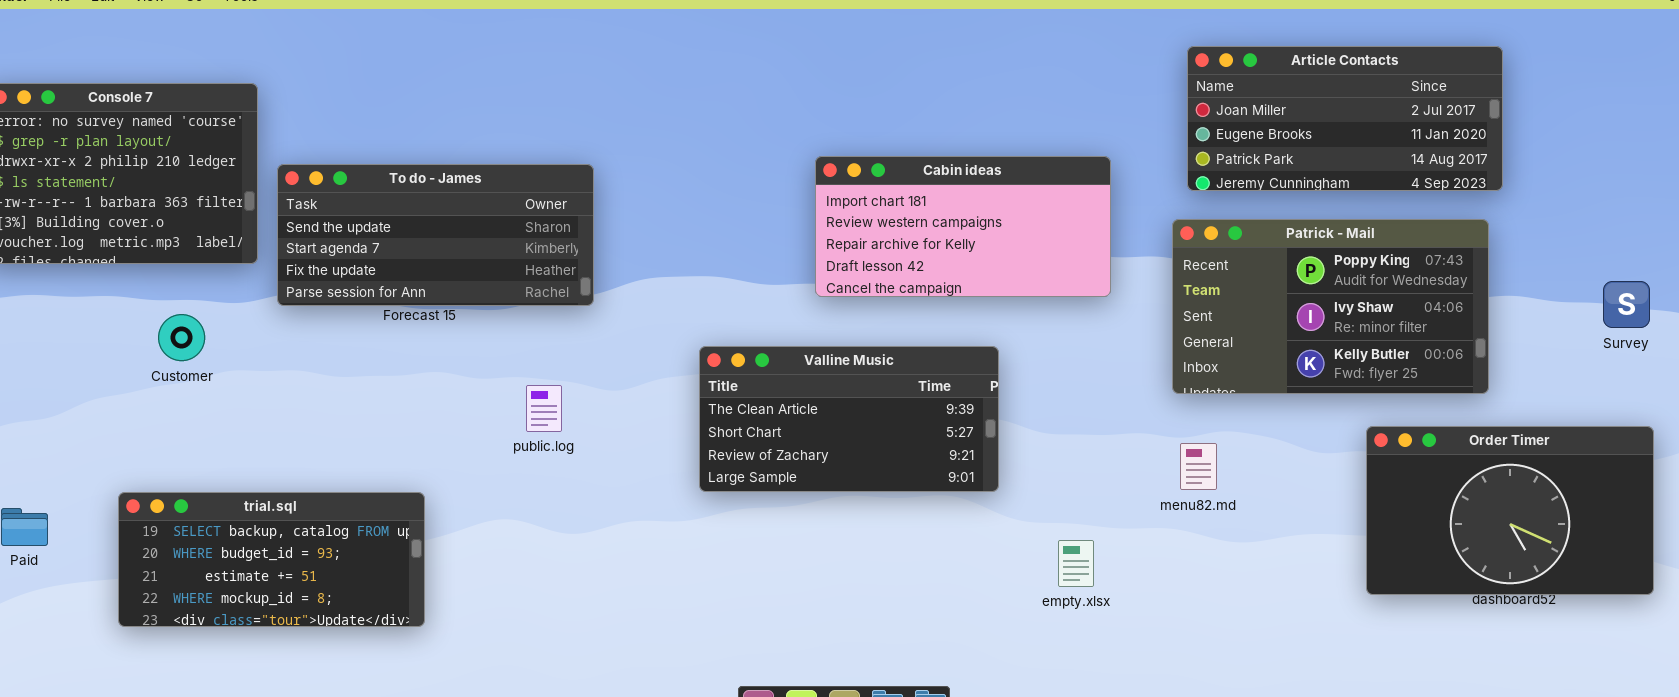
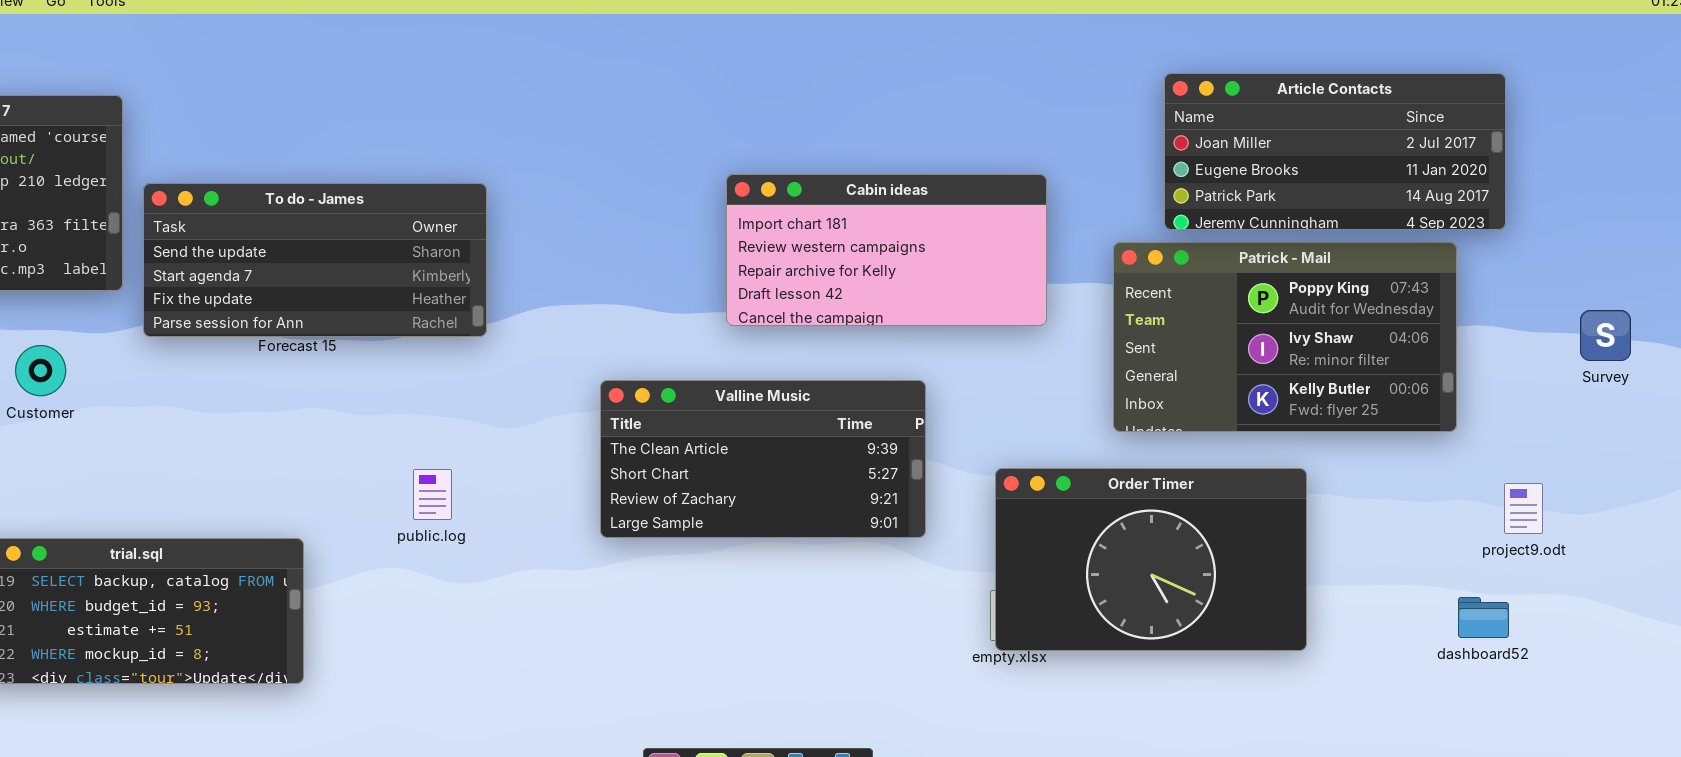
Article Contacts: [1187,46,1503,191] -> [1164,73,1506,230], moved
public.log: [526,385,562,432] -> [413,469,452,520], moved
Order Timer: [1366,426,1654,595] -> [995,468,1307,651], moved

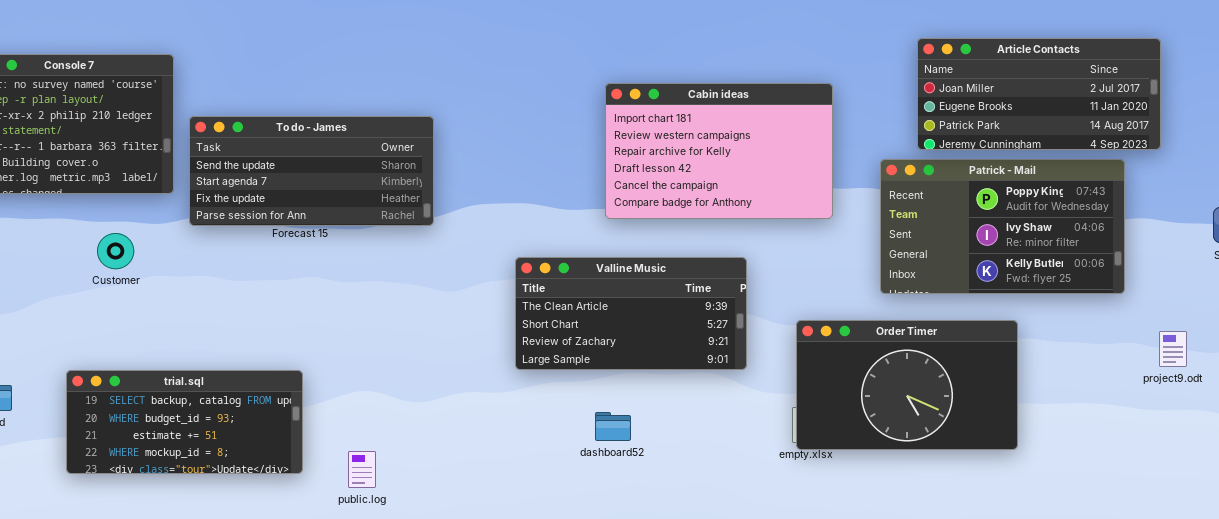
Cabin ideas: [726,174,1047,326] -> [605,83,833,219], resized
public.log: [413,469,452,520] -> [348,451,376,488], moved
dashboard52: [1458,597,1509,638] -> [595,412,631,441], moved

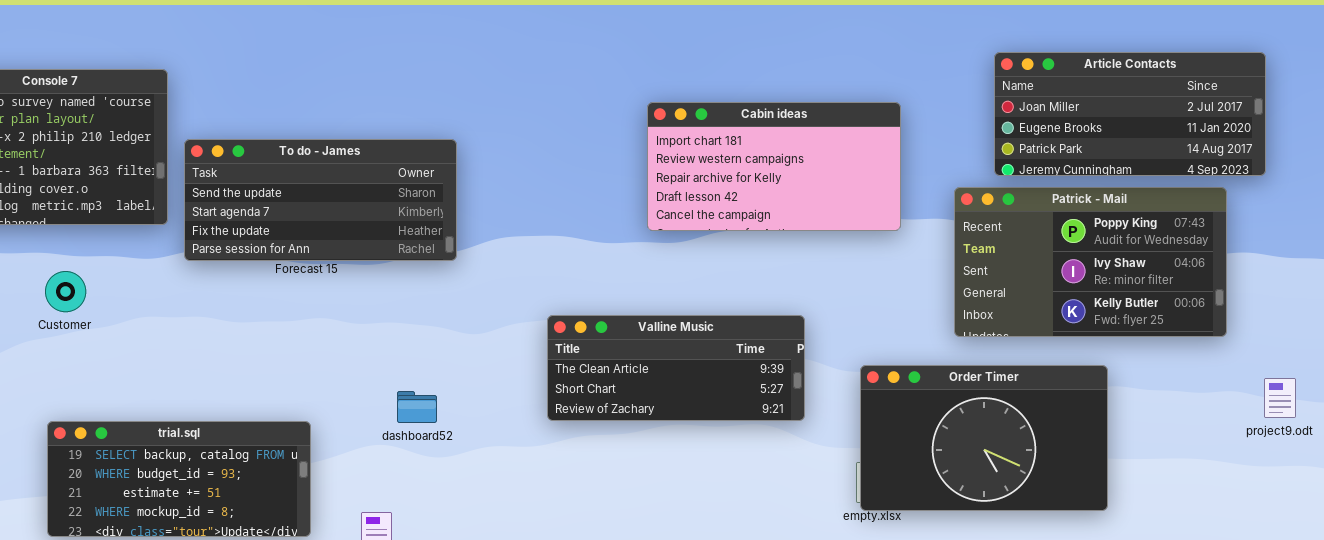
Cabin ideas: [605,83,833,219] -> [647,102,901,231], resized
Customer: [97,233,134,269] -> [45,271,86,312], moved
Valline Music: [515,257,747,370] -> [547,315,805,421], resized
dashboard52: [595,412,631,441] -> [397,391,437,423], moved

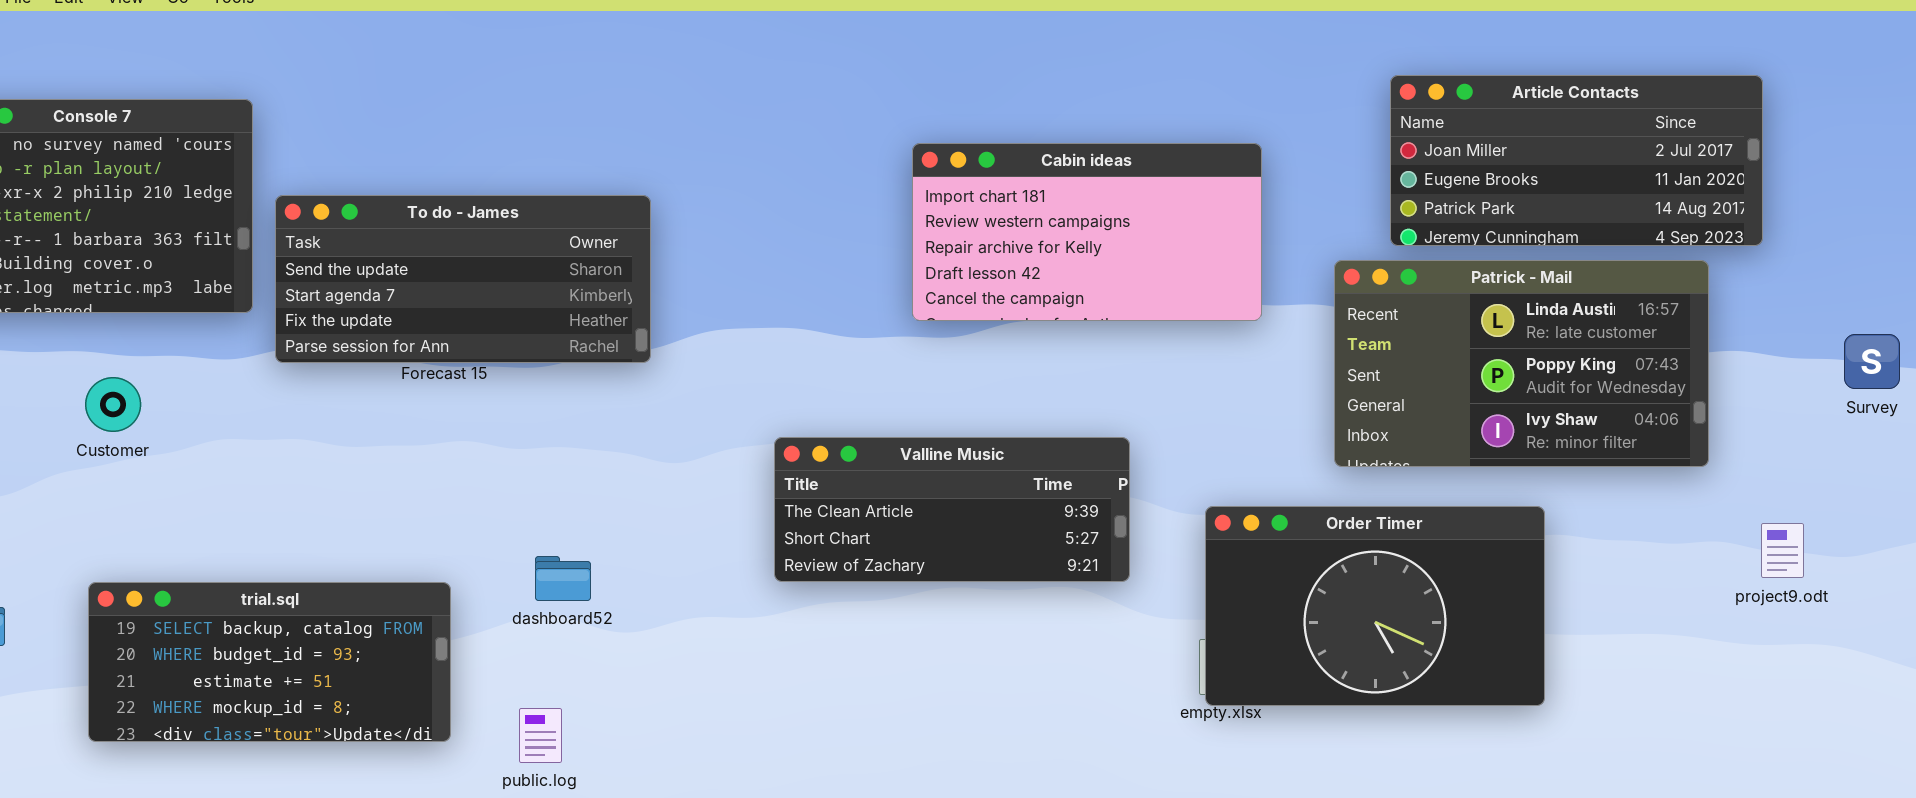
Patrick - Mail: [954,187,1227,337] -> [1334,260,1709,467], scrolled up 1 row
dashboard52: [397,391,437,423] -> [535,556,591,601], moved

